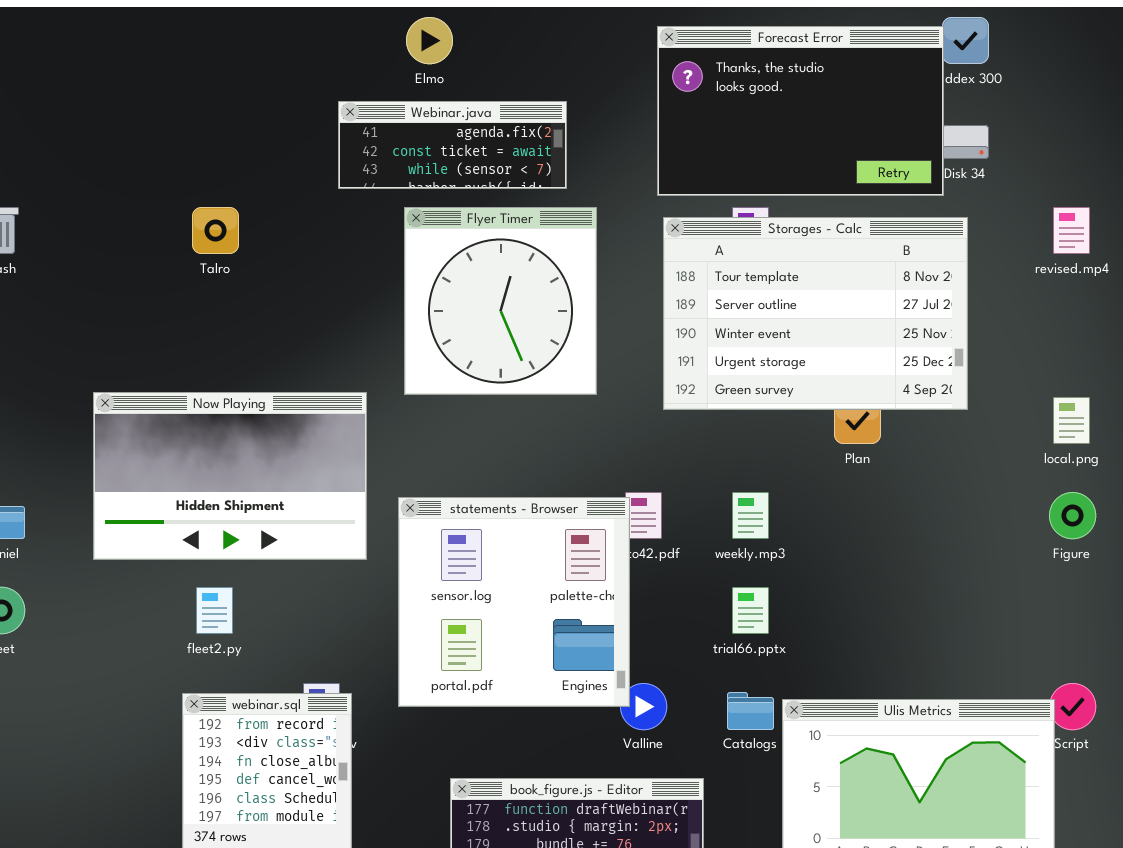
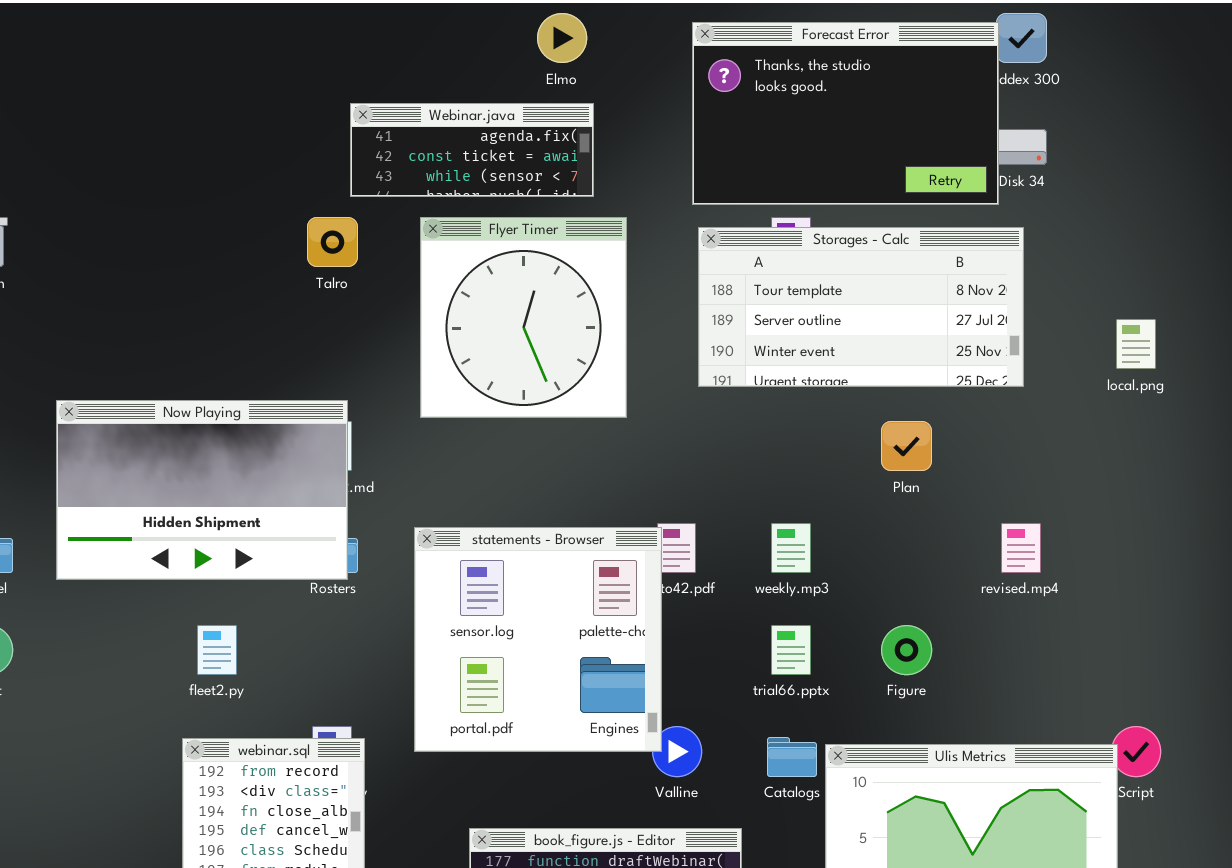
Elmo: [406,17,453,64] -> [537,13,587,63], moved
Talro: [192,207,239,254] -> [307,217,358,267], moved
revised.mp4: [1053,207,1090,254] -> [1001,523,1041,573], moved
Storages - Calc: [663,217,968,410] -> [698,227,1024,387], resized
Now Playing: [93,392,367,560] -> [56,400,348,580], moved
local.png: [1053,397,1090,444] -> [1116,319,1156,369], moved
Figure: [1049,492,1096,539] -> [881,625,932,675], moved

